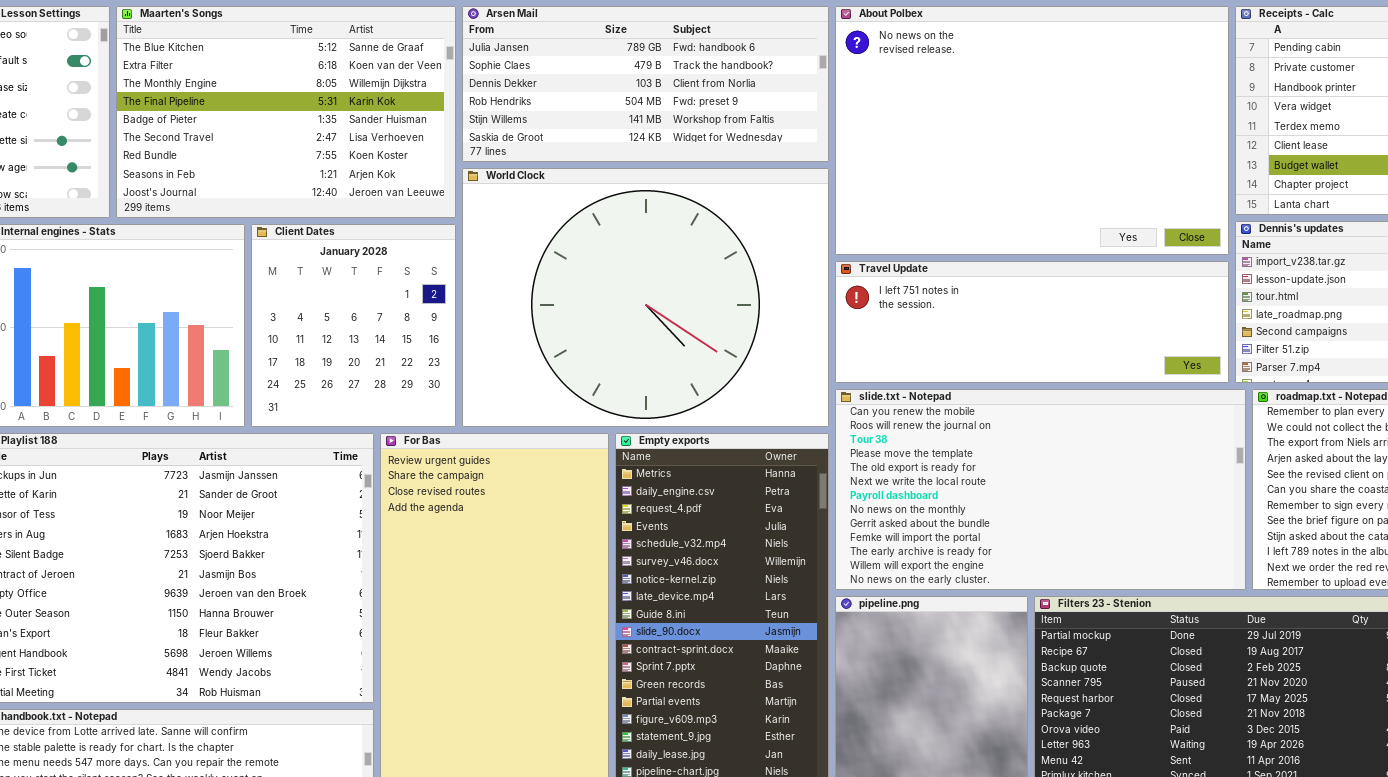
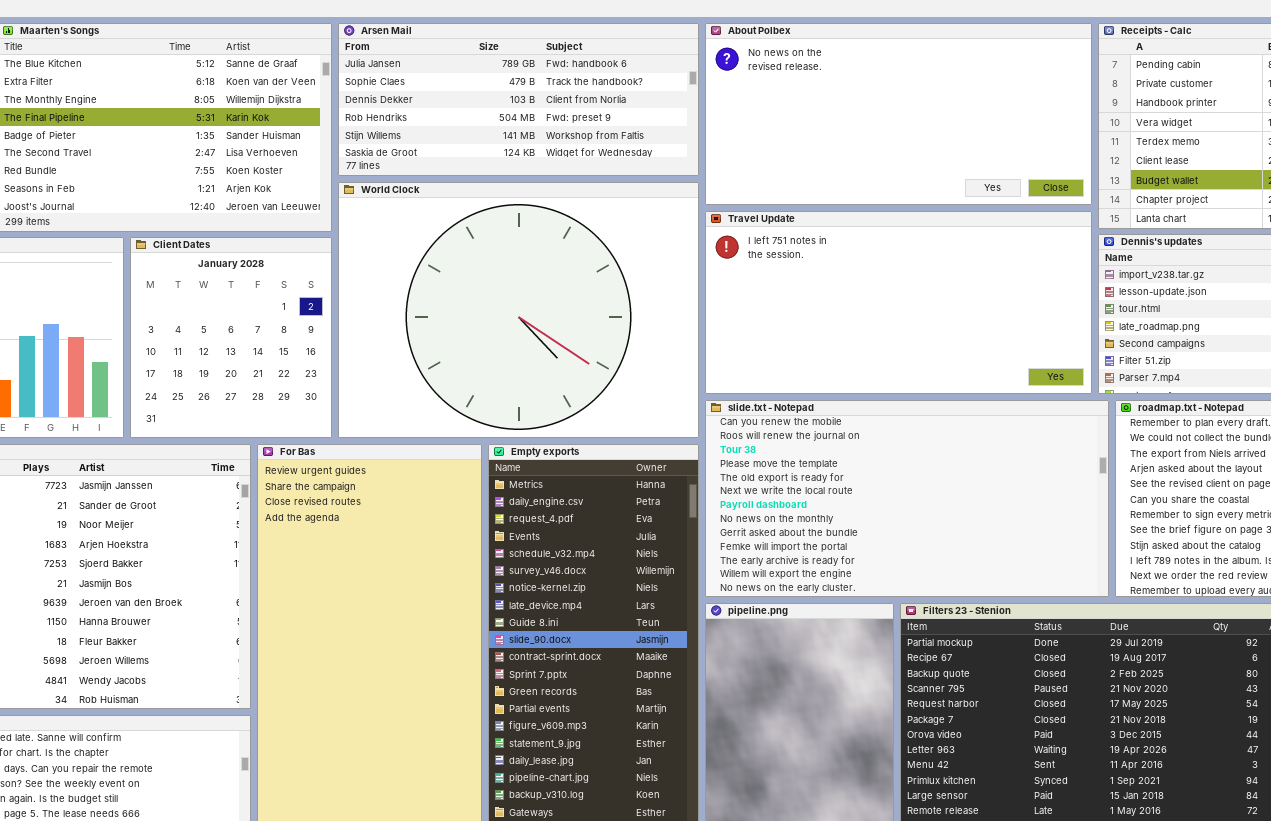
About Polbex: [835,6,1229,255] -> [705,23,1092,205], resized
Travel Update: [835,261,1229,383] -> [705,211,1092,394], resized

